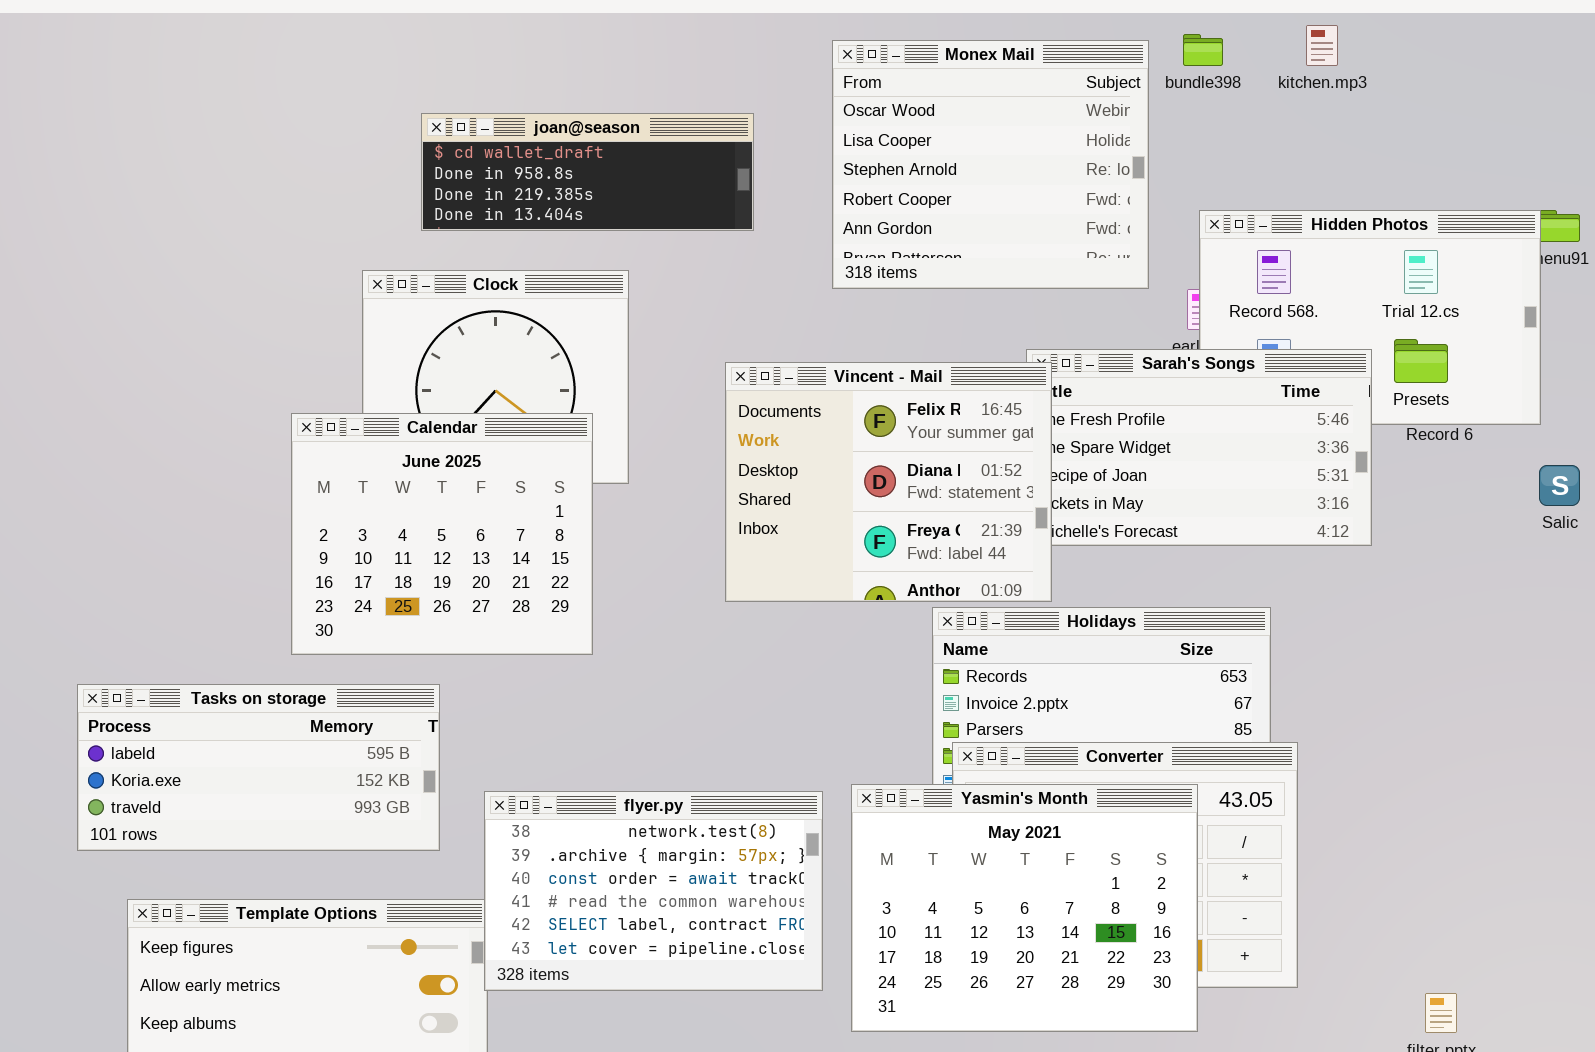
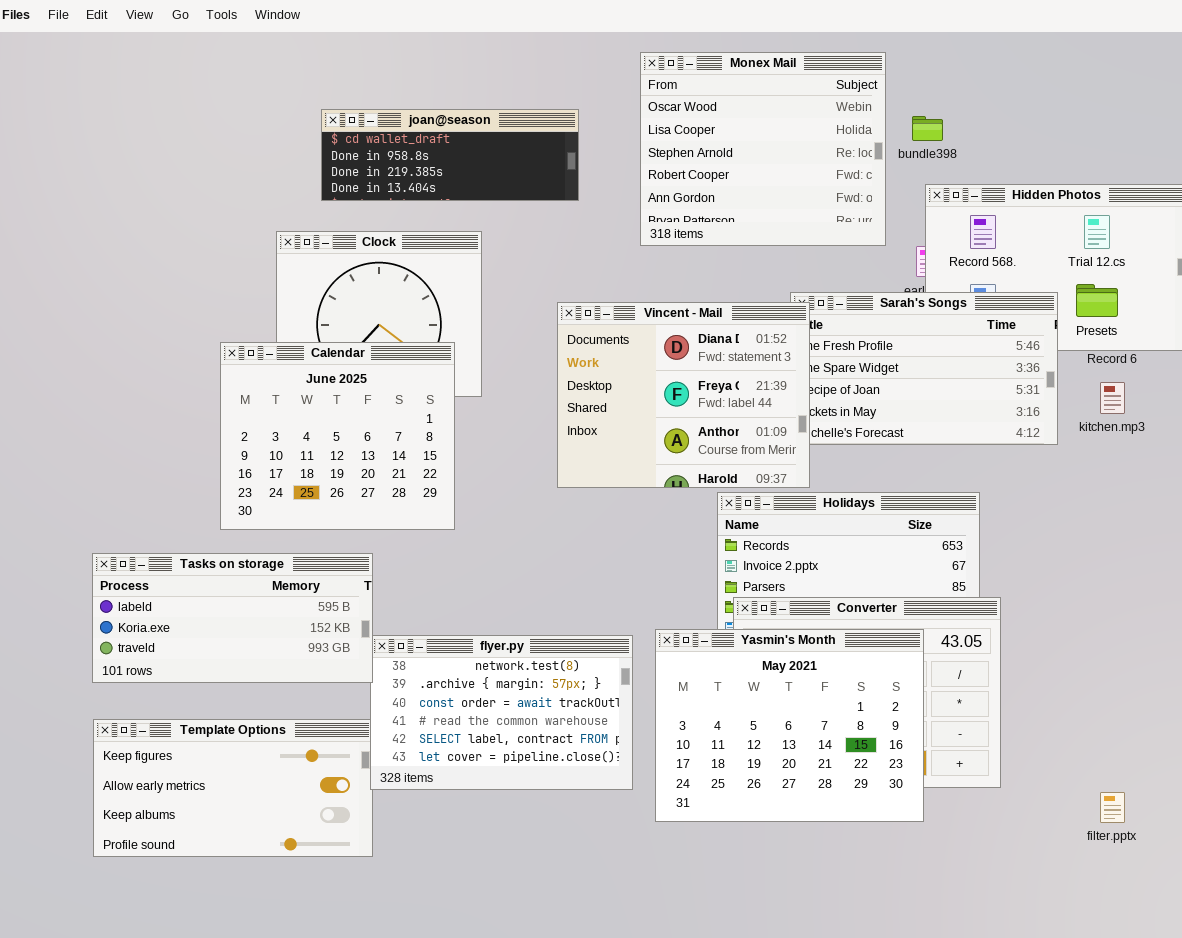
kitchen.mp3: [1306,25,1338,66] -> [1100,382,1125,414], moved
bundle398: [1183,34,1223,66] -> [912,116,943,141], moved
Vincent - Mail: [725,362,1052,602] -> [557,302,810,488], scrolled down 1 row
Tasks on storage: [77,684,440,851] -> [92,553,373,683], moved

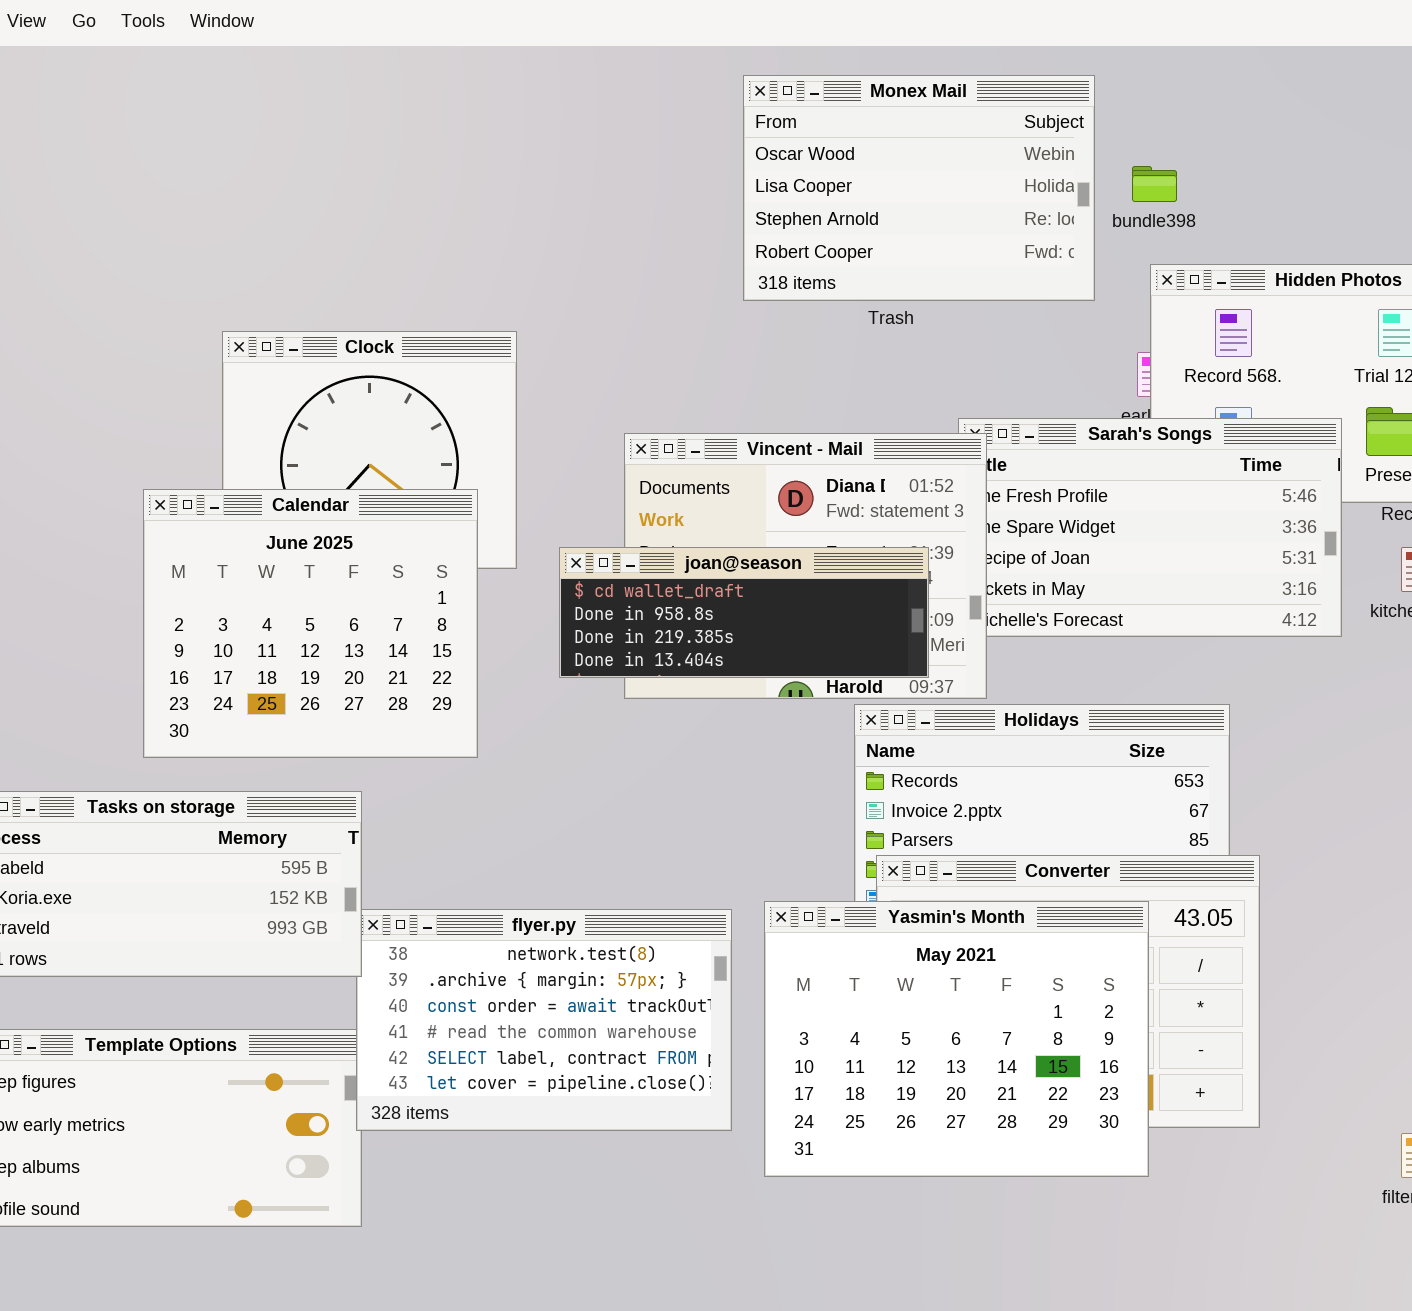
Monex Mail: [640,52,886,246] -> [743,75,1095,301], resized
joan@season: [321,109,579,201] -> [559,547,929,678], moved

